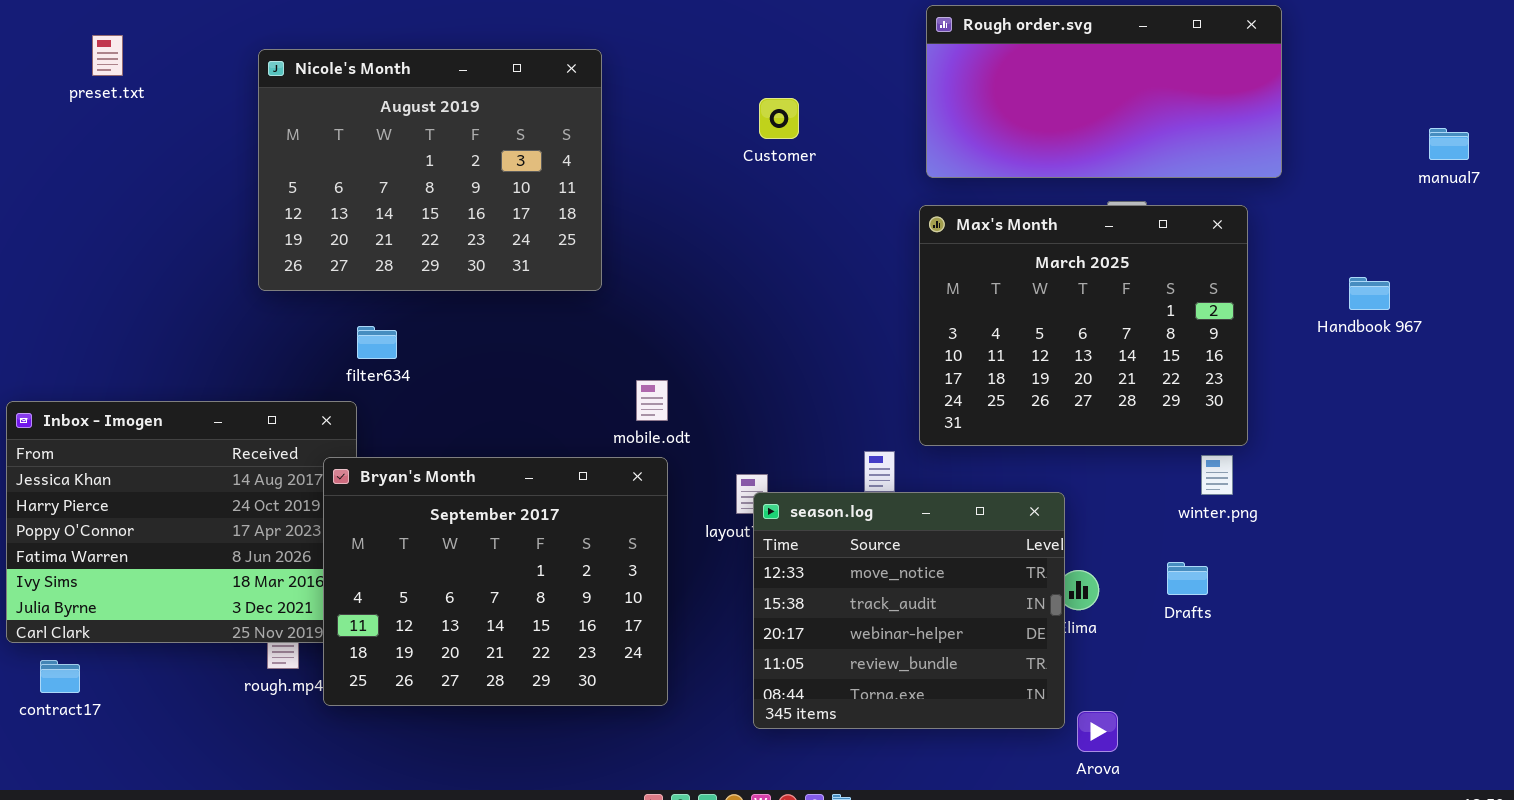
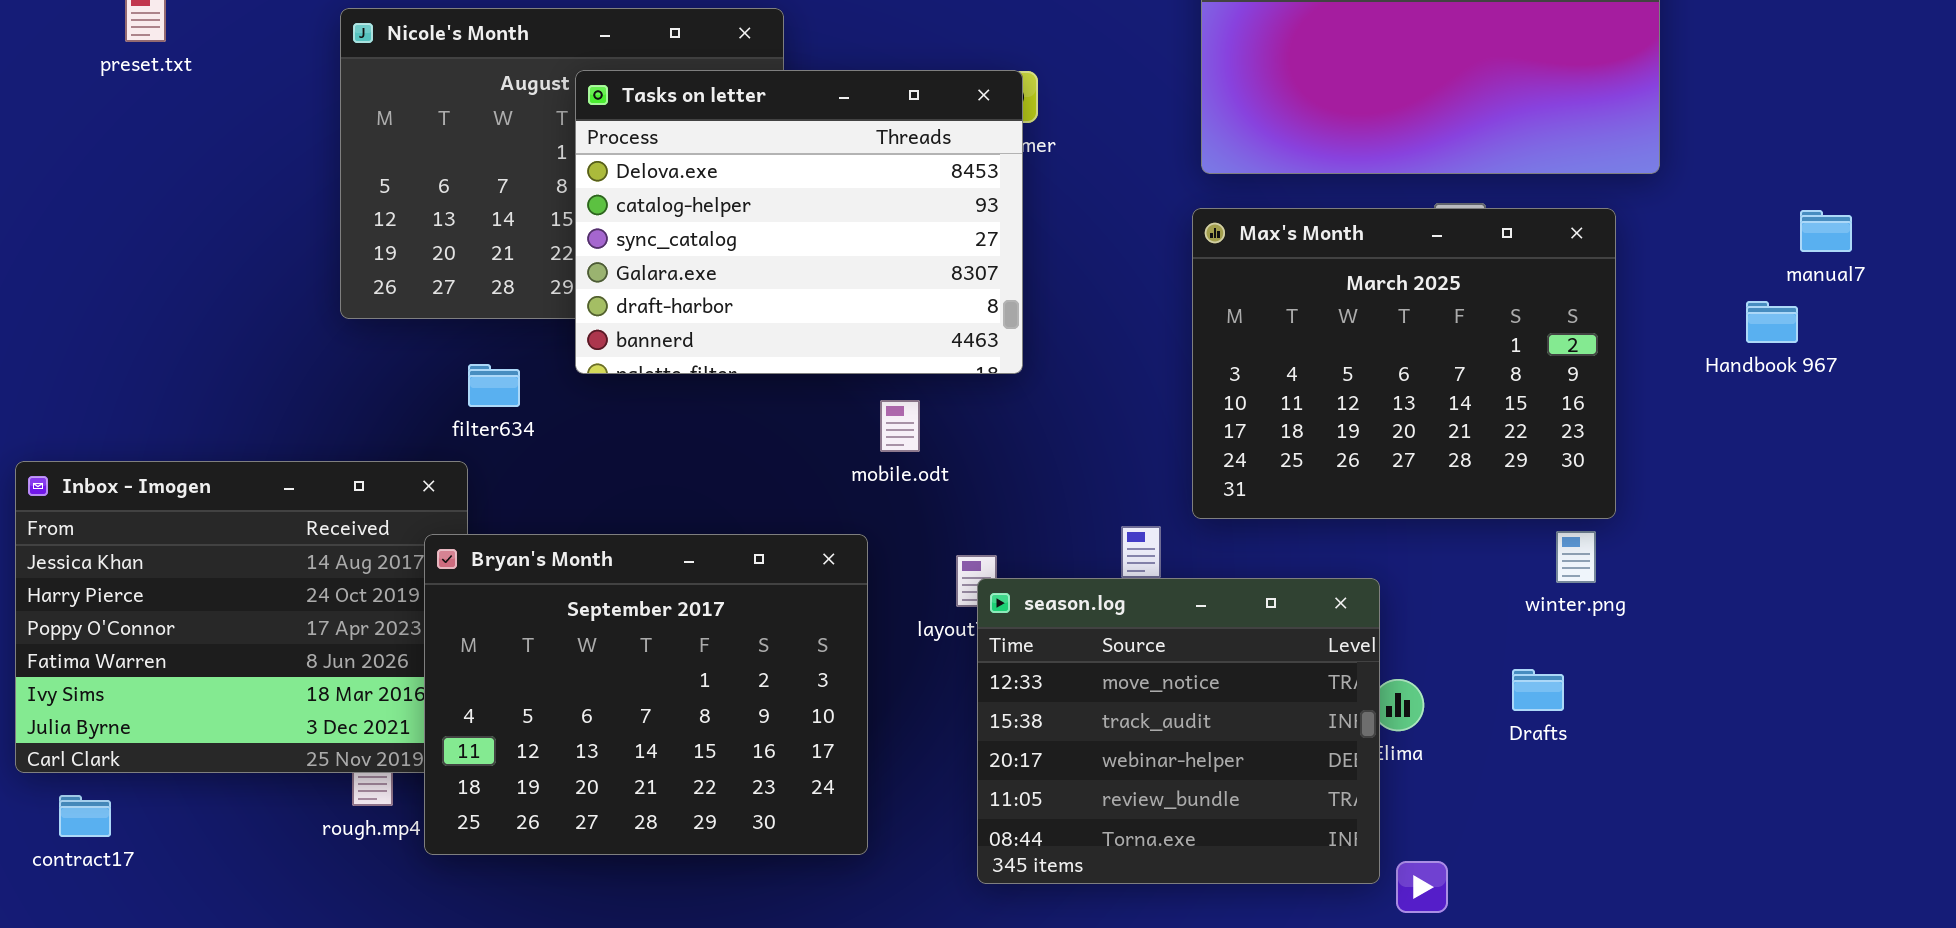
Tasks on letter: none -> [575,70,1023,374], opened
manual7: [1429,128,1469,160] -> [1800,210,1852,252], moved
mobile.odt: [636,380,668,421] -> [880,400,920,452], moved

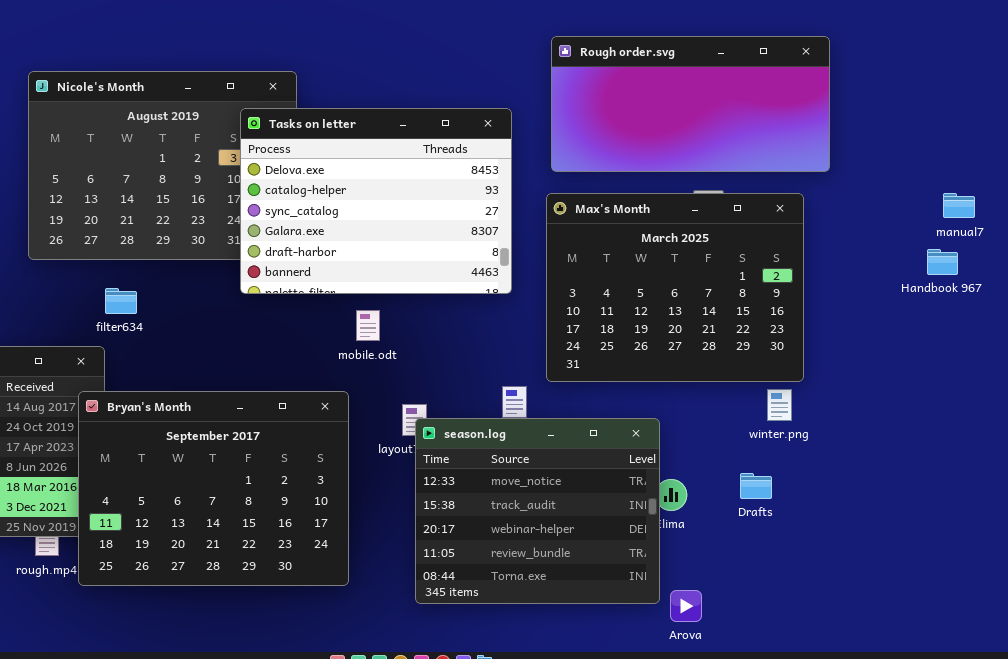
Tasks on letter: [575,70,1023,374] -> [240,108,512,294], moved
manual7: [1800,210,1852,252] -> [943,193,975,218], moved
Handbook 967: [1746,301,1798,343] -> [927,249,958,275], moved

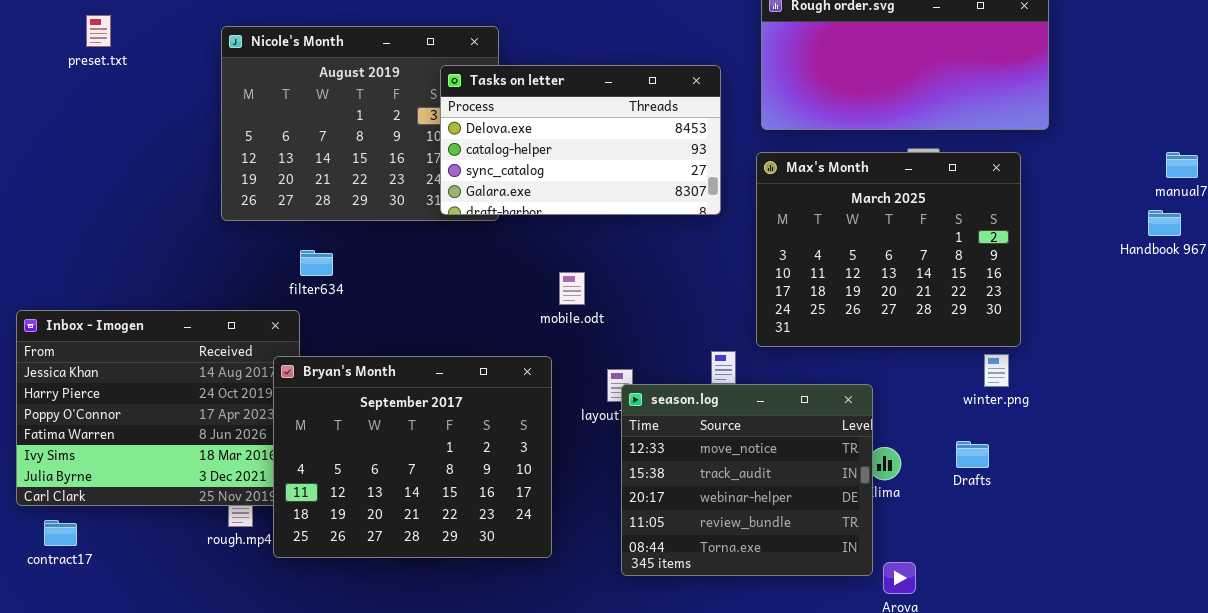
Tasks on letter: [240,108,512,294] -> [440,65,721,215], resized

